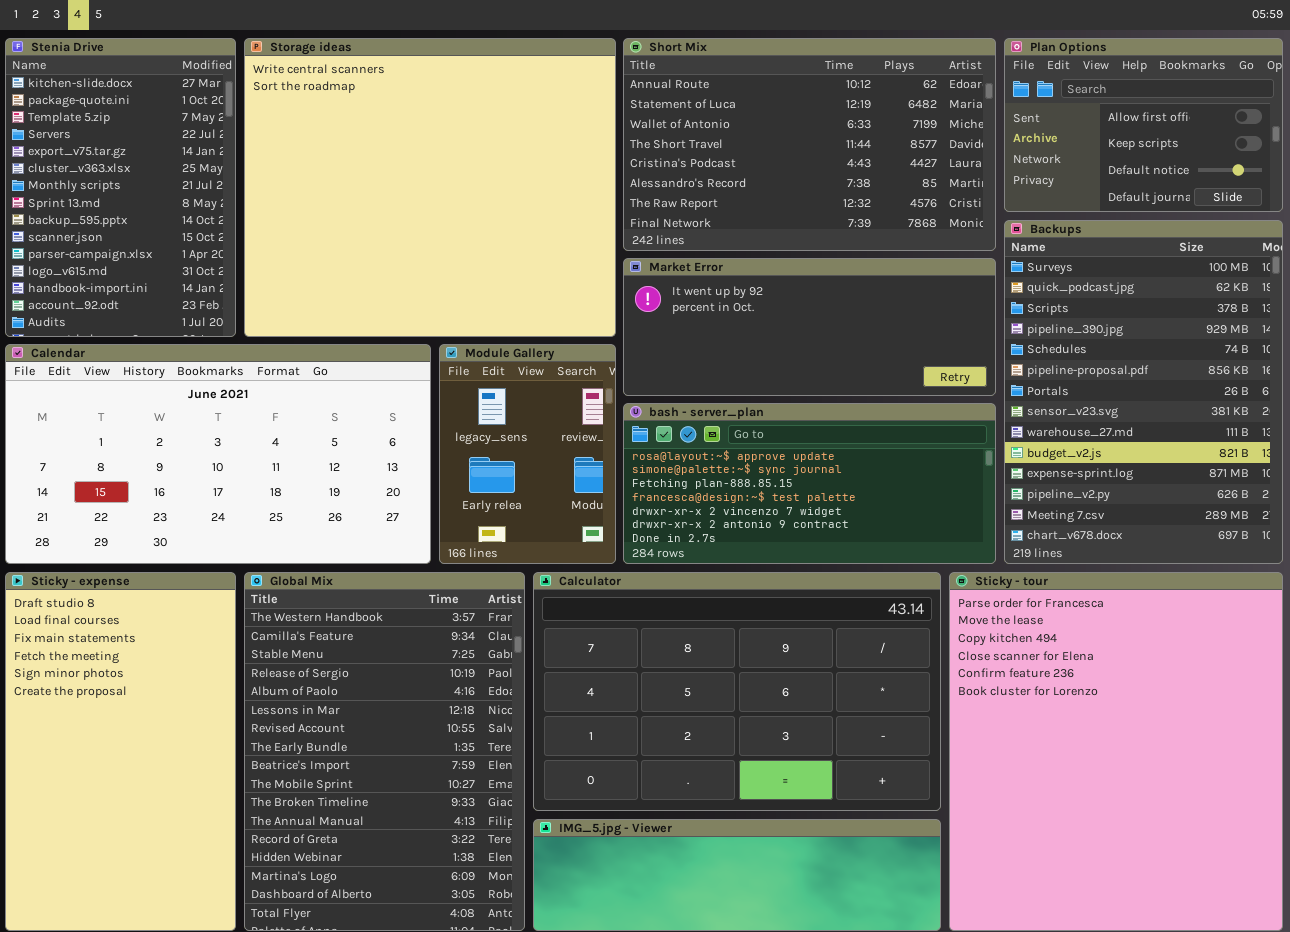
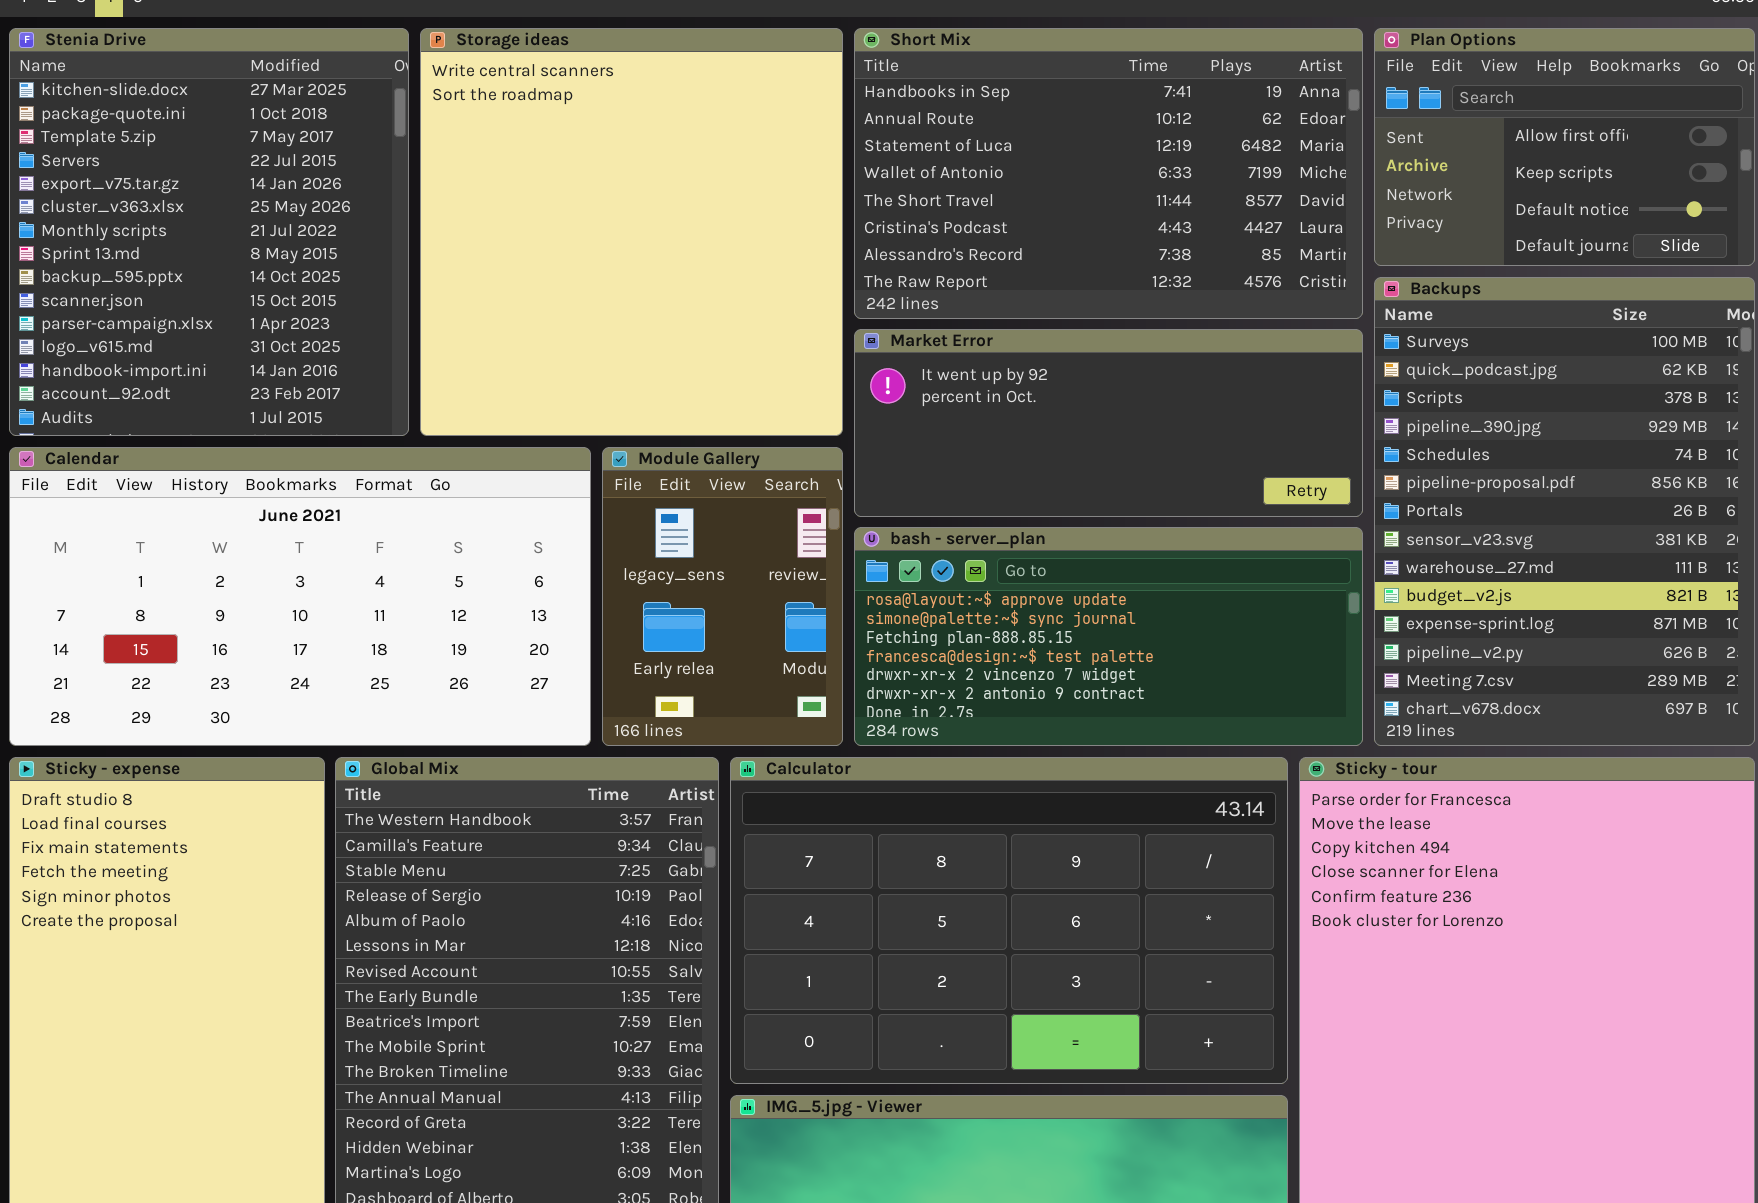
Stenia Drive: [5,38,236,337] -> [9,28,409,436], resized
Storage ideas: [244,38,616,337] -> [420,28,843,436], resized
Short Mix: [623,38,996,251] -> [854,28,1363,319], scrolled up 1 row

